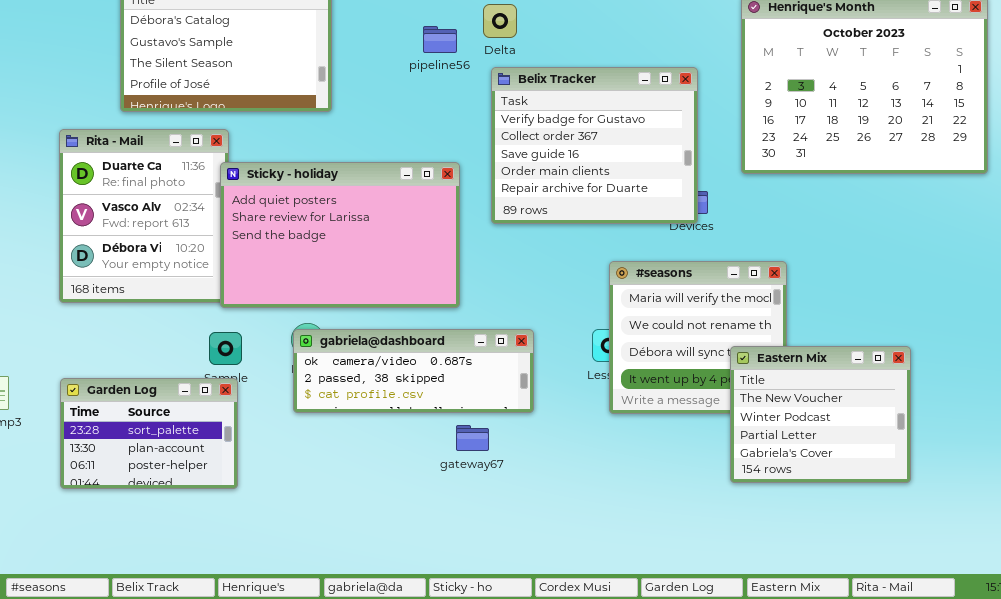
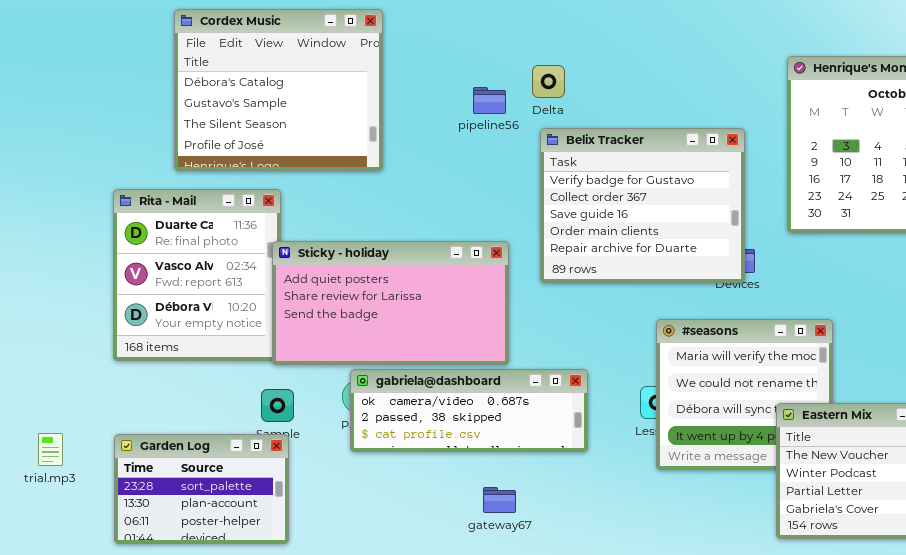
Sticky - holiday: [220,162,460,308] -> [272,241,509,365], resized
gabriela@dashboard: [293,329,534,413] -> [350,369,588,452], moved
gateway67: [456,425,489,451] -> [483,487,516,513], moved

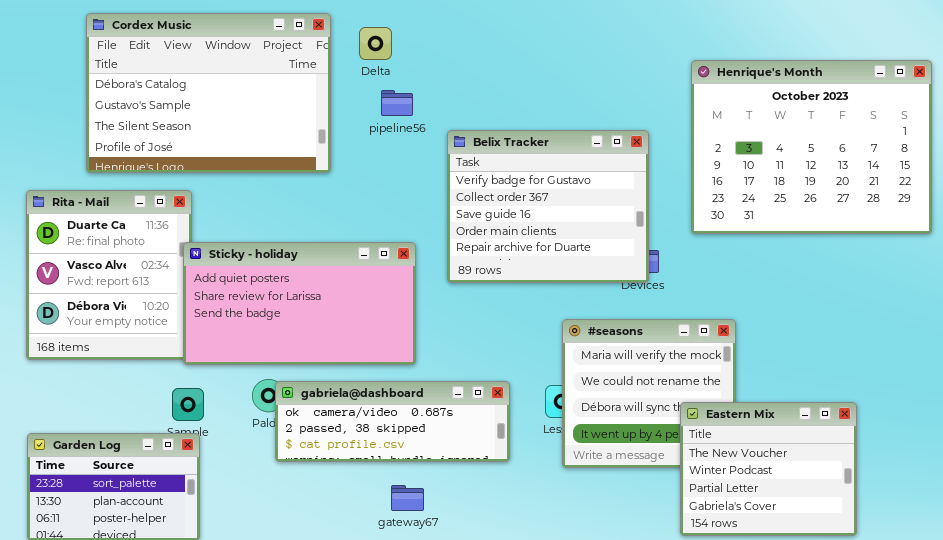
Cordex Music: [174,9,383,171] -> [86,13,331,173], resized
Delta: [532,65,565,98] -> [359,27,392,60], moved
gabriela@dashboard: [350,369,588,452] -> [275,381,510,462], moved

